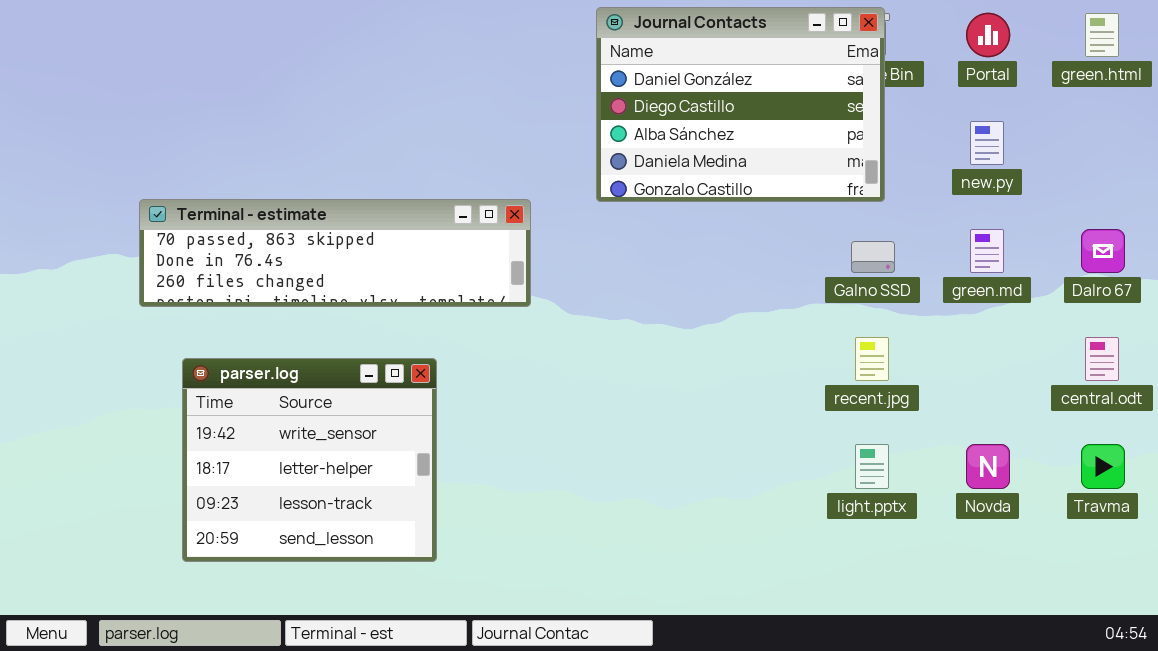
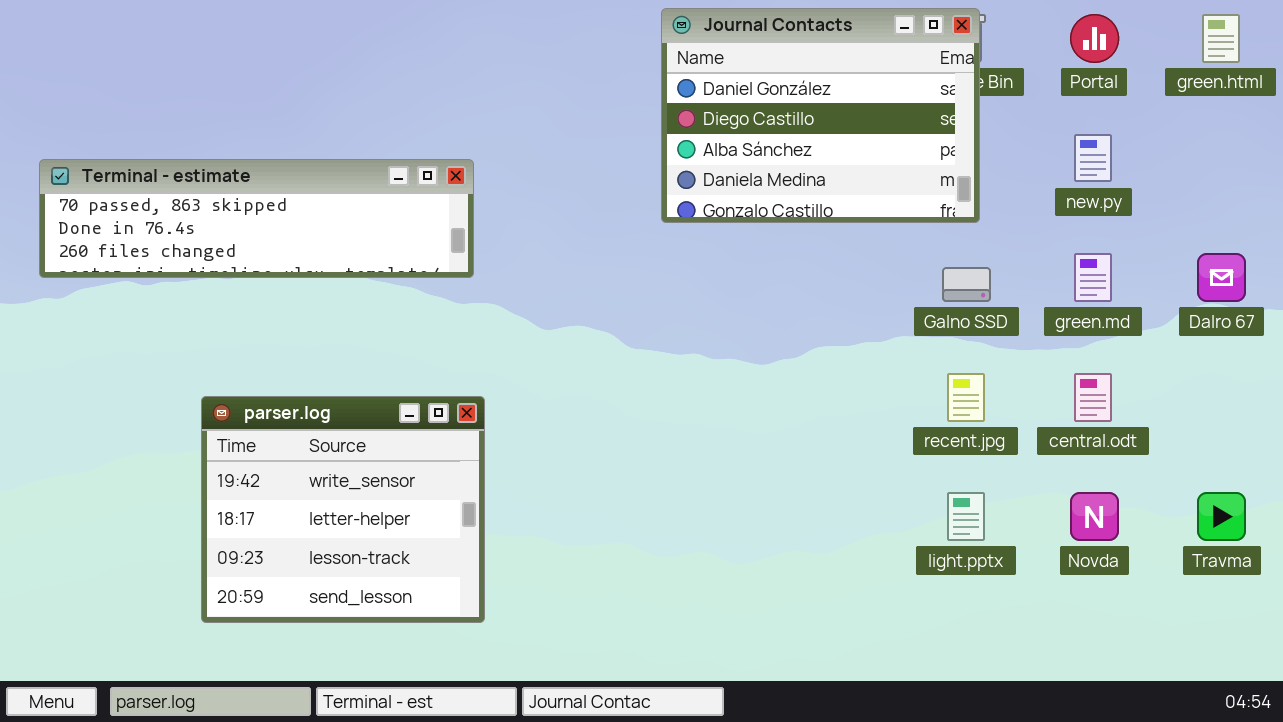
Terminal - estimate: [139,199,531,307] -> [39,159,474,278], moved
central.odt: [1085,337,1119,381] -> [1074,373,1112,422], moved

